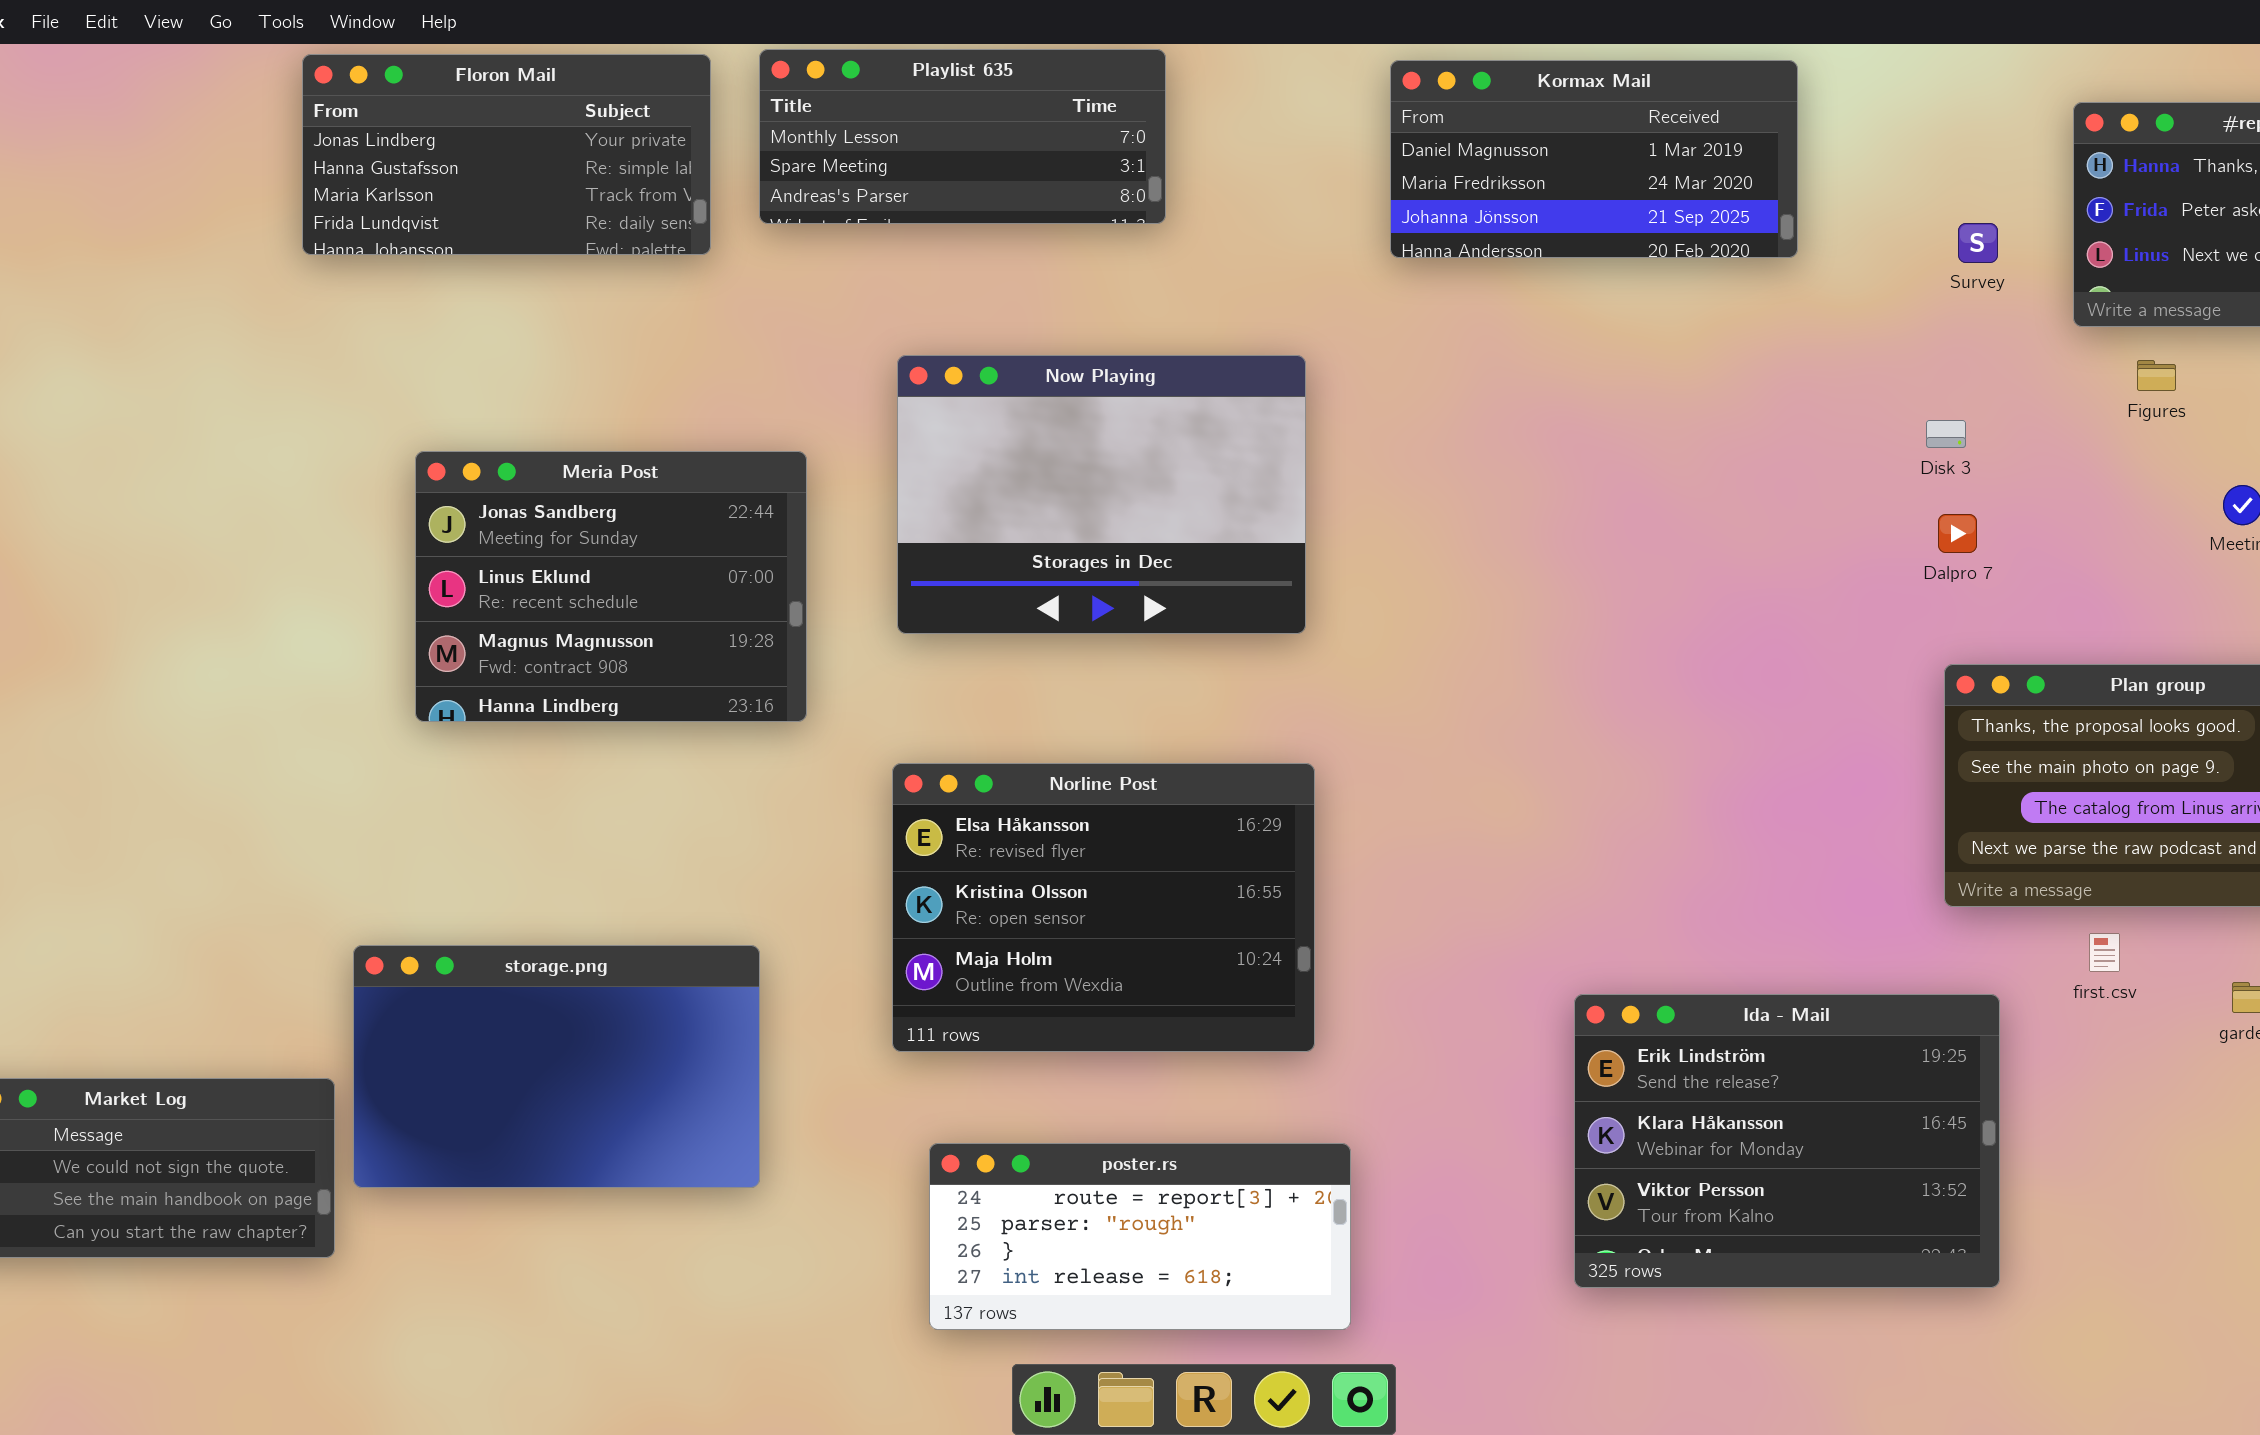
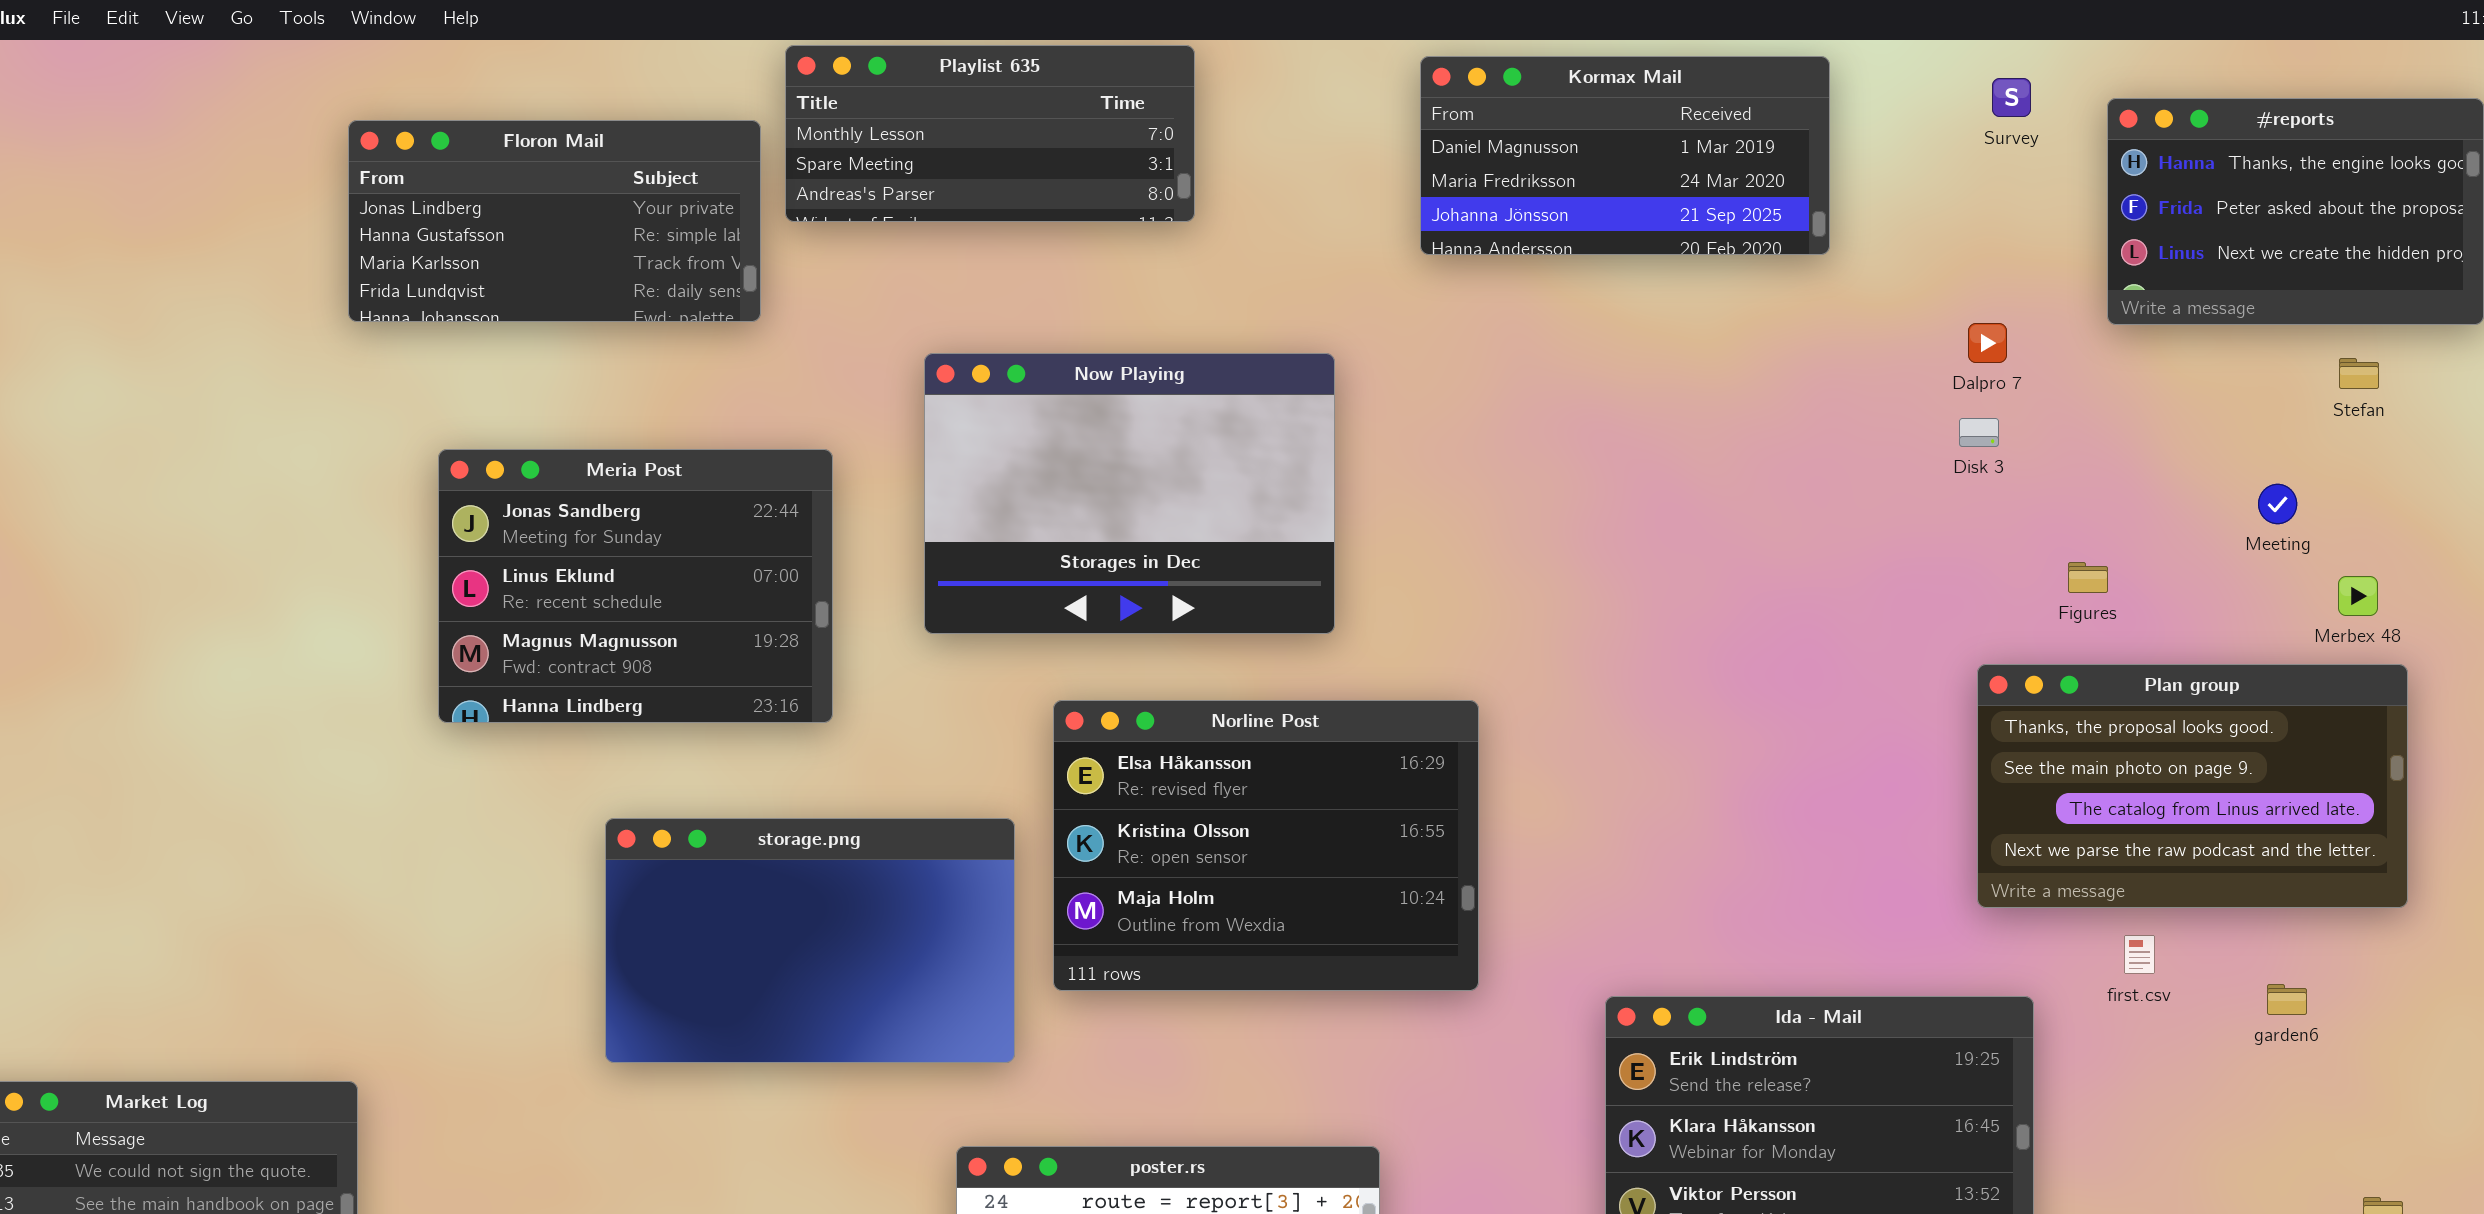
Floron Mail: [302,54,711,255] -> [348,120,761,322], moved
Survey: [1958,223,1998,263] -> [1992,78,2031,117], moved
Figures: [2137,360,2176,391] -> [2068,562,2108,593], moved
Dalpro 7: [1938,514,1977,553] -> [1968,323,2007,363], moved
Norline Post: [892,763,1315,1052] -> [1053,700,1479,991], moved
storage.png: [353,945,760,1188] -> [605,818,1015,1063], moved

